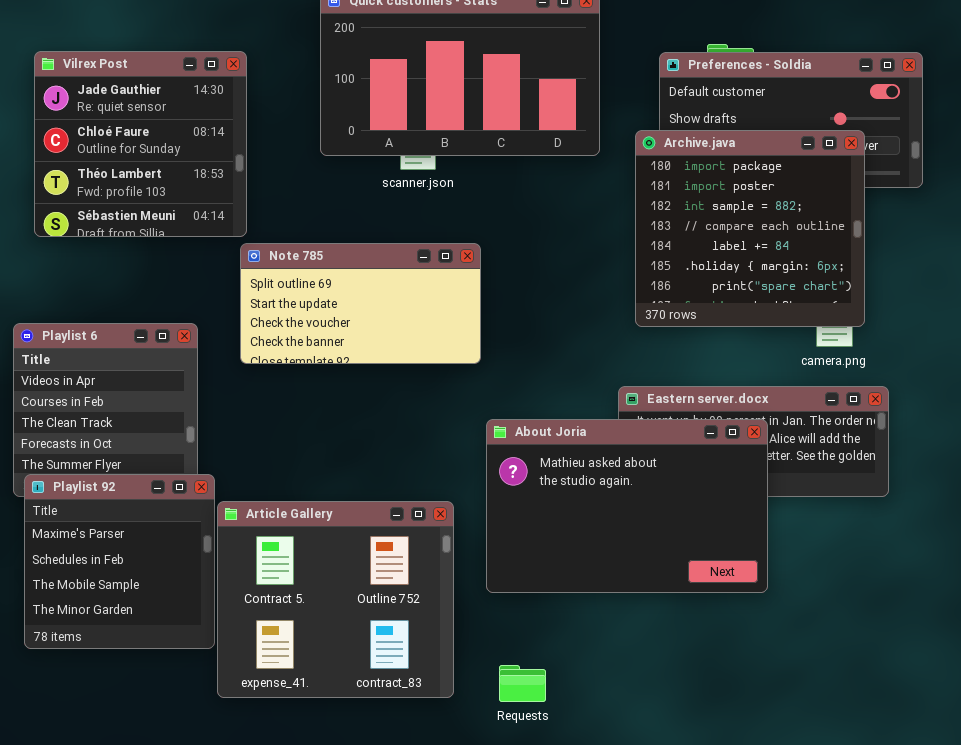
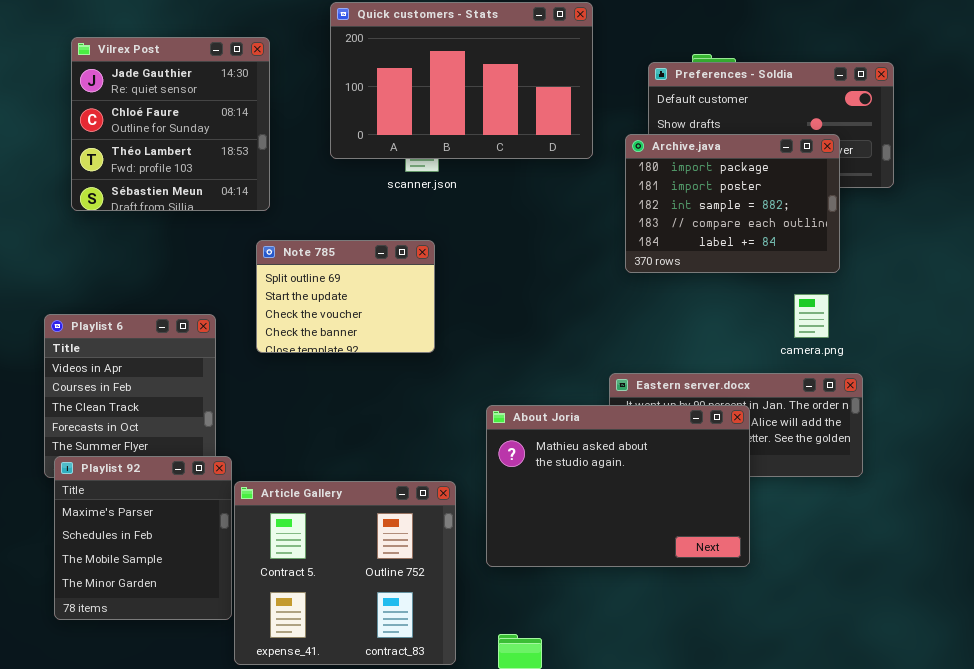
Vilrex Post: [34,51,247,237] -> [71,37,270,211], moved
Archive.java: [635,130,865,327] -> [625,134,840,273], resized
Note 785: [240,243,481,364] -> [256,240,435,353], resized

